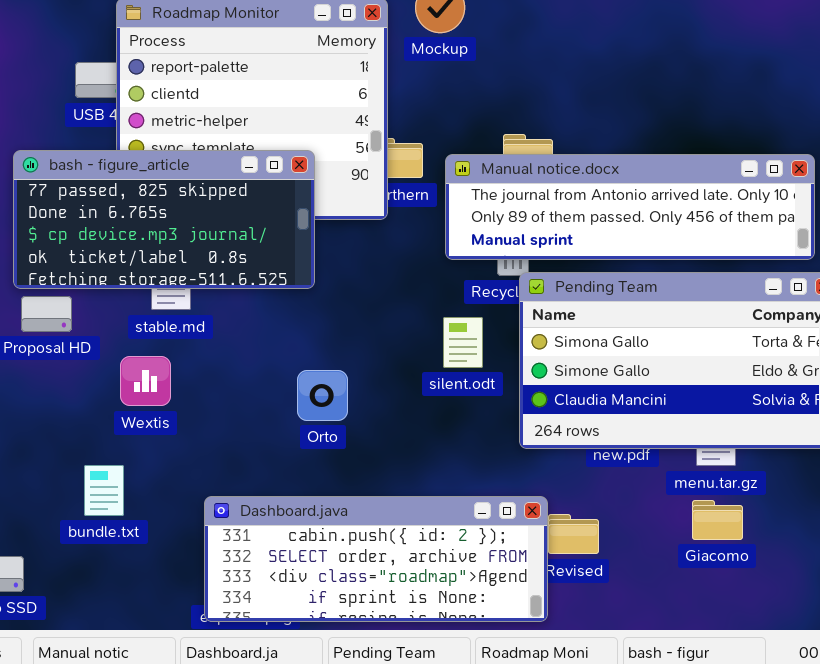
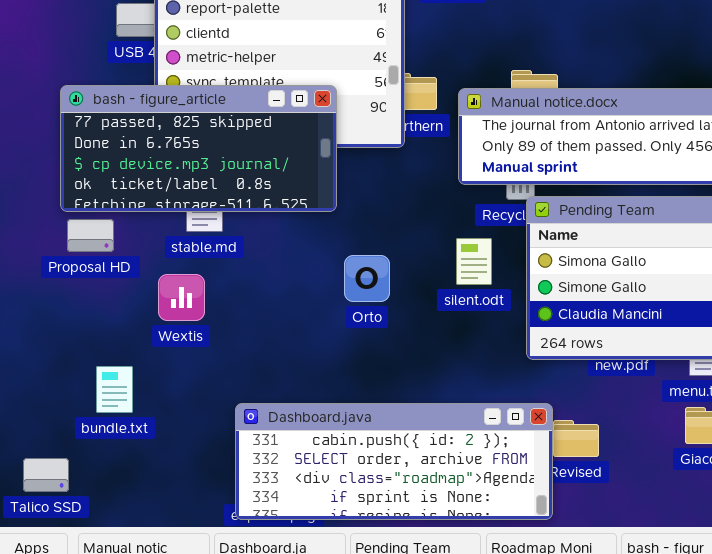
Orto: [297,370,348,421] -> [344,255,390,302], moved
bundle.txt: [84,465,124,516] -> [96,366,133,413], moved

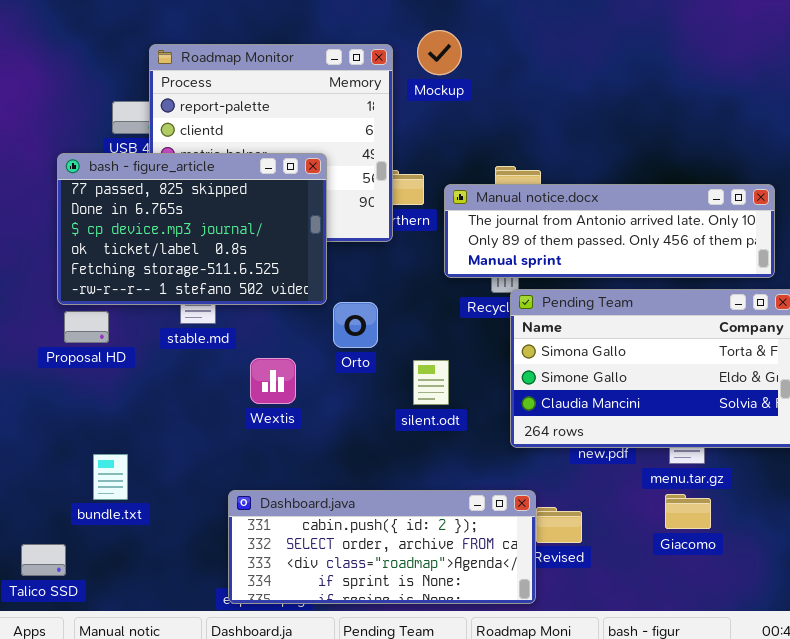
bash - figure_article: [60,85,337,212] -> [57,153,327,305], resized
silent.odt: [456,238,492,285] -> [413,360,449,405], moved
Orto: [344,255,390,302] -> [333,302,378,348], moved
Wextis: [158,274,205,321] -> [250,358,296,404], moved

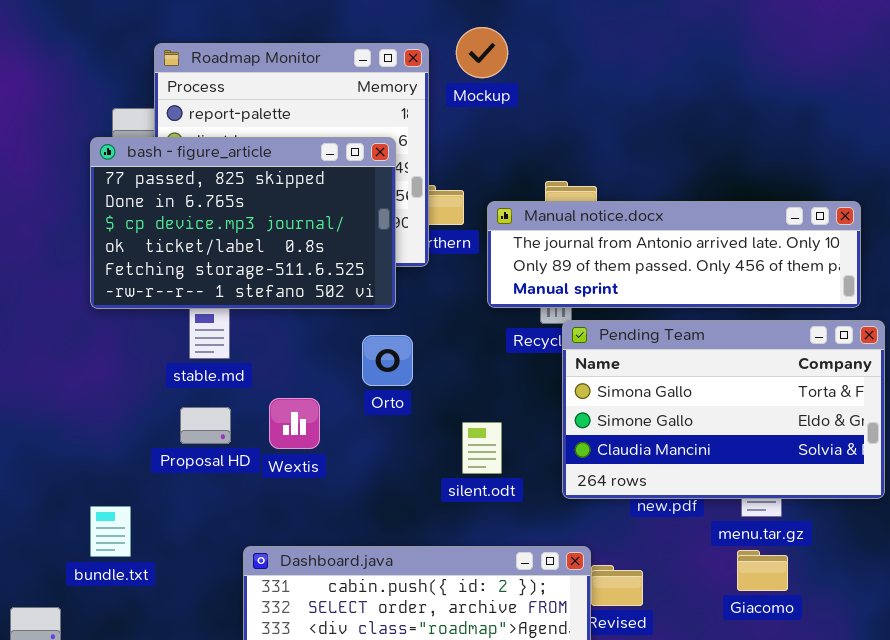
bash - figure_article: [57,153,327,305] -> [90,137,396,309], moved
Proposal HD: [64,311,109,343] -> [180,407,231,444], moved
silent.odt: [413,360,449,405] -> [462,422,502,474], moved

